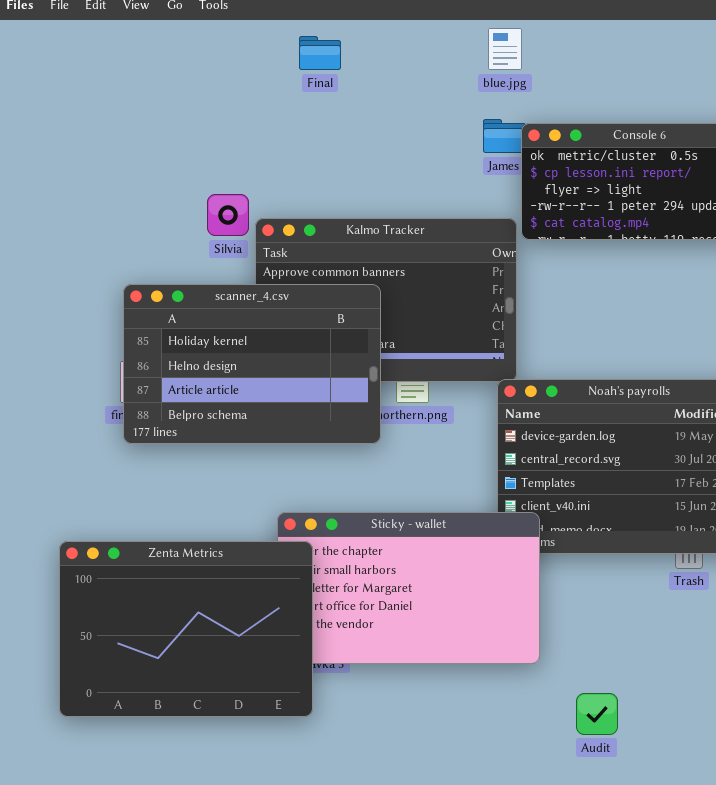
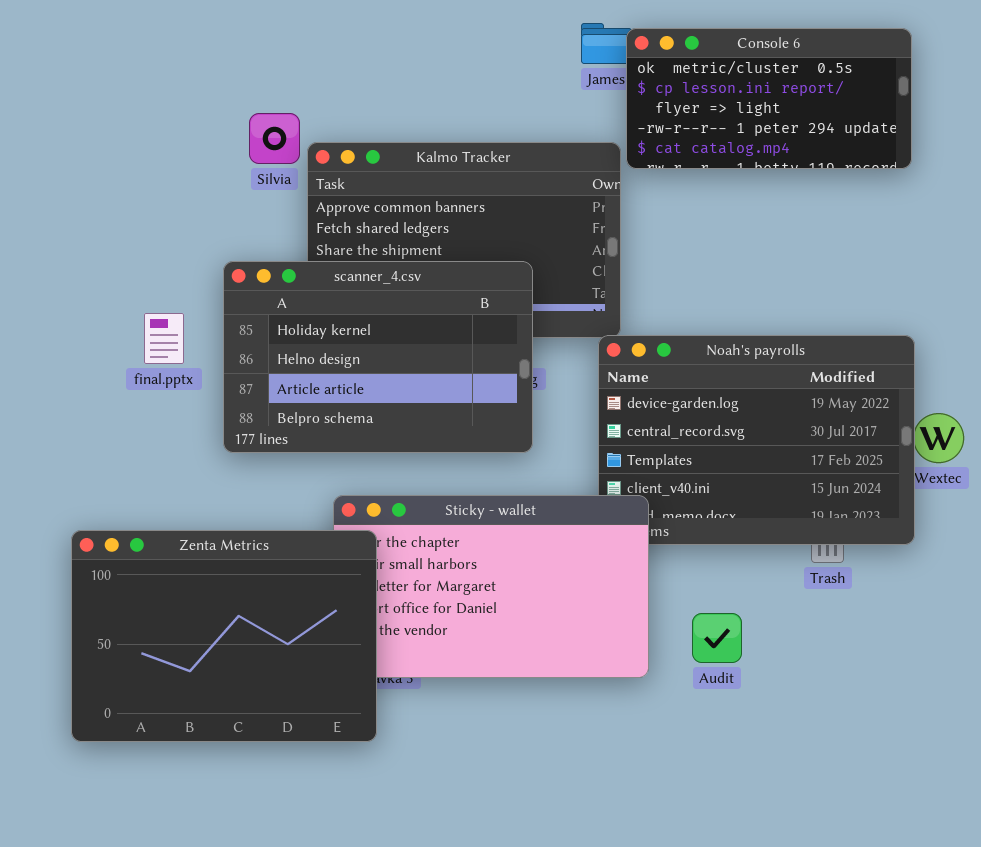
scanner_4.csv: [123,284,381,444] -> [223,261,533,453], moved
Audit: [576,693,618,735] -> [692,613,742,663], moved

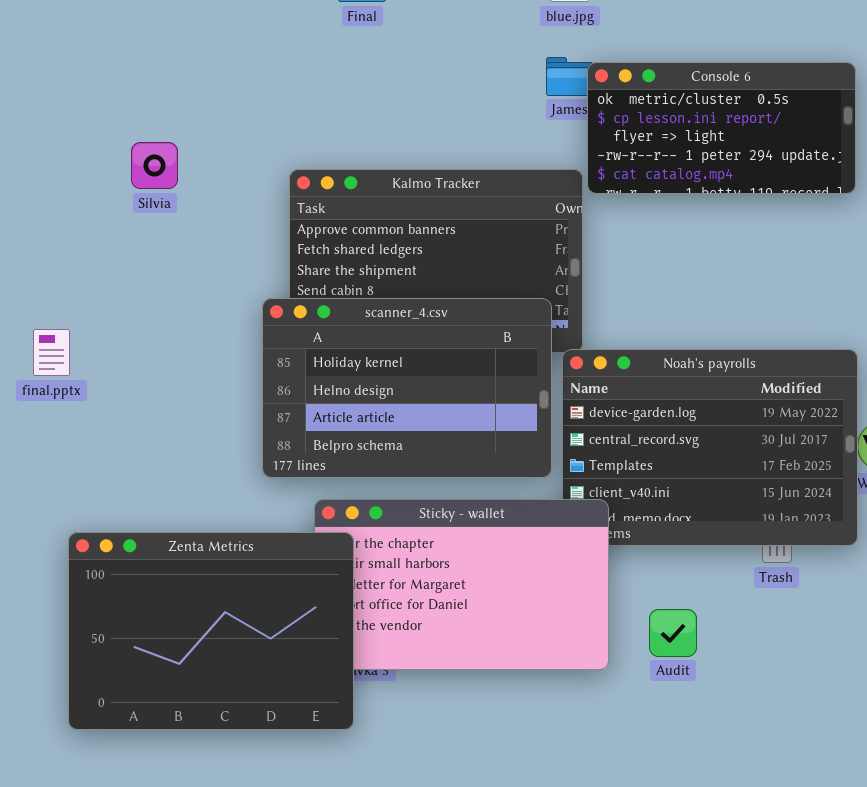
Silvia: [249,113,300,164] -> [131,142,178,189], moved
scanner_4.csv: [223,261,533,453] -> [262,298,552,478], moved
final.pptx: [144,313,184,364] -> [33,329,70,376], moved

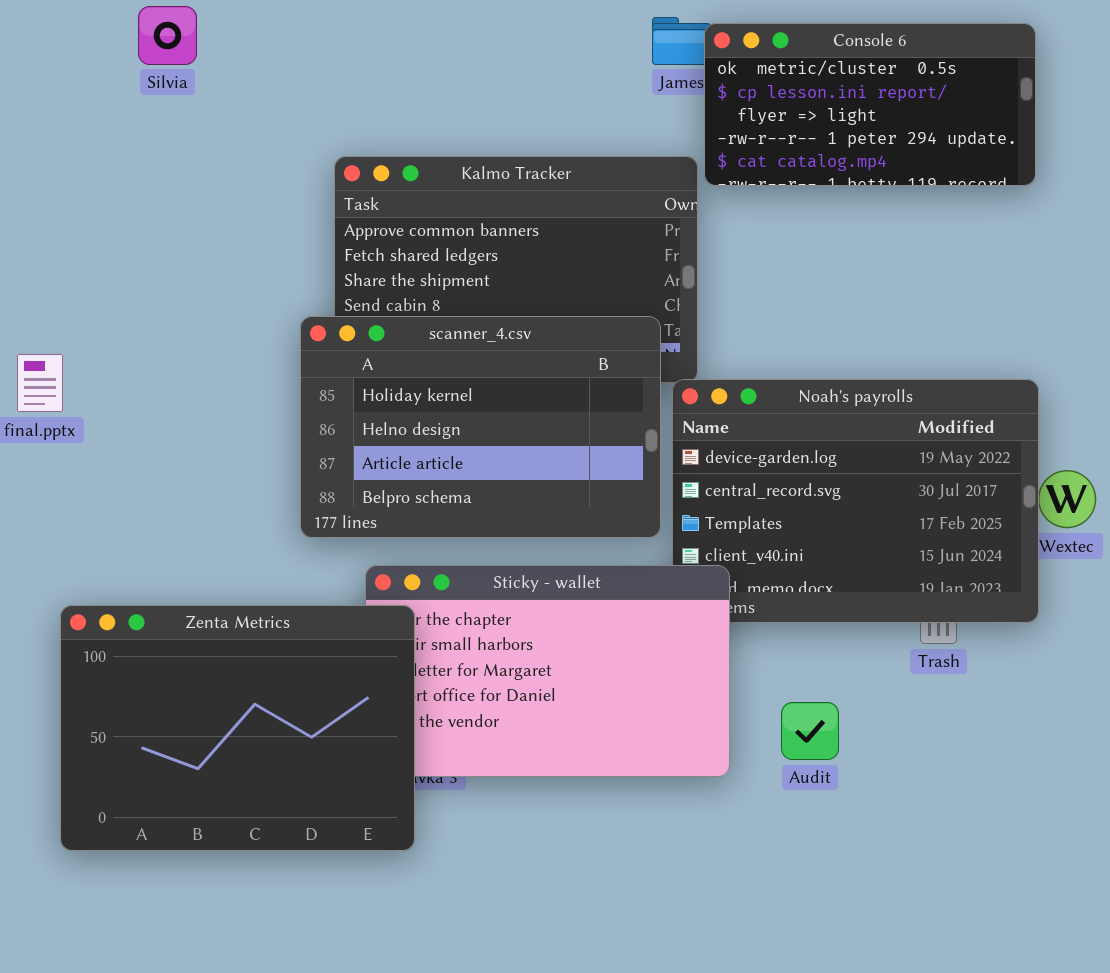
Silvia: [131,142,178,189] -> [138,6,197,65], moved

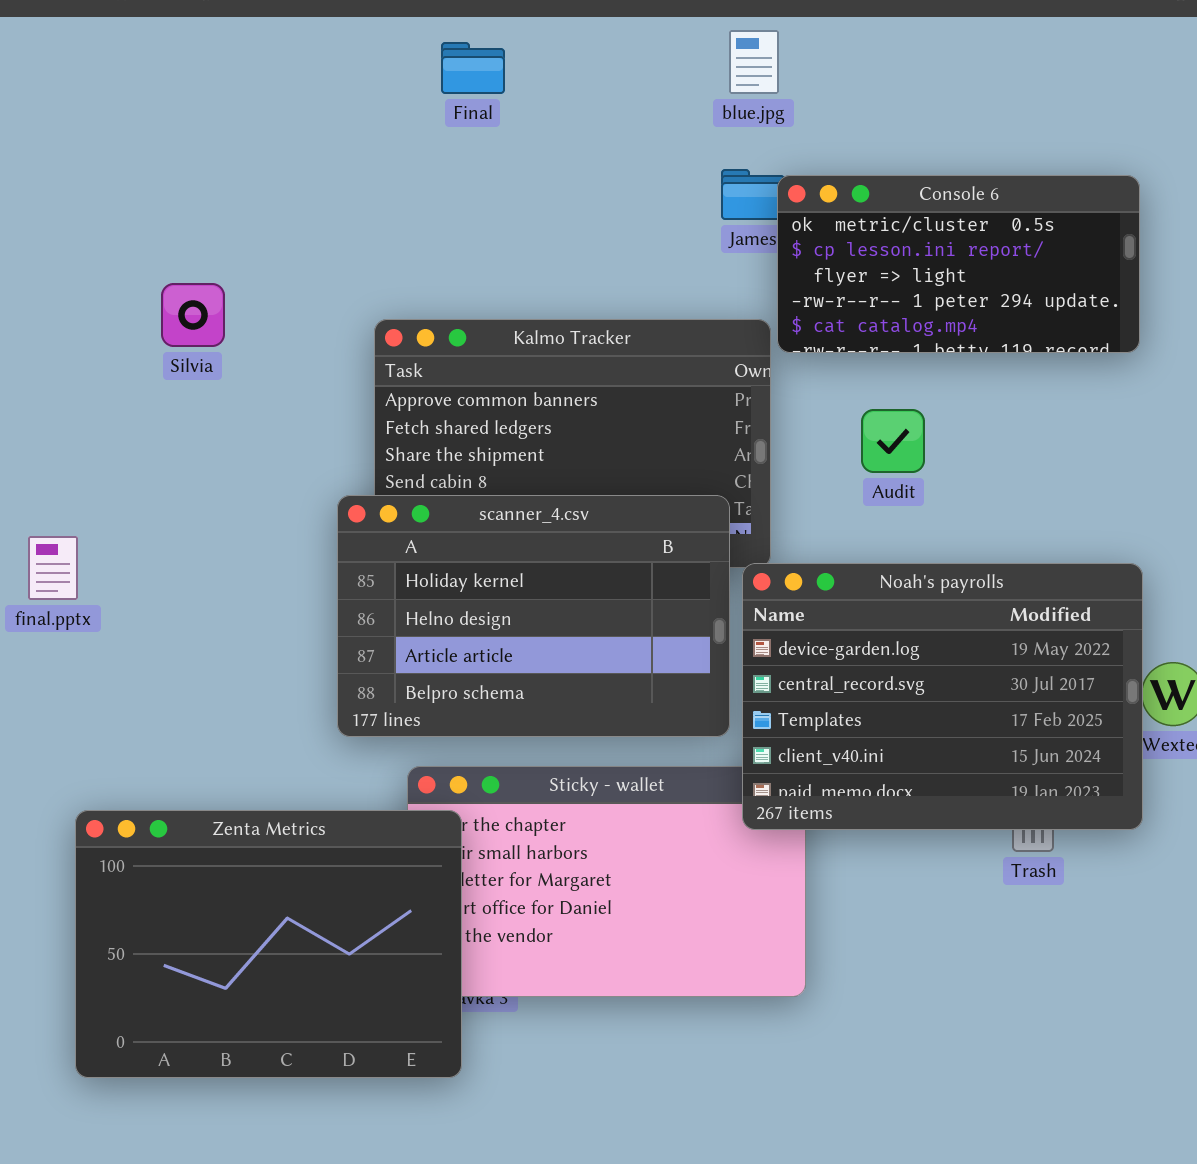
Silvia: [138,6,197,65] -> [161,283,225,347], moved
Noah's payrolls: [672,379,1039,623] -> [742,563,1143,830], raised
Audit: [781,702,839,760] -> [861,409,925,473], moved

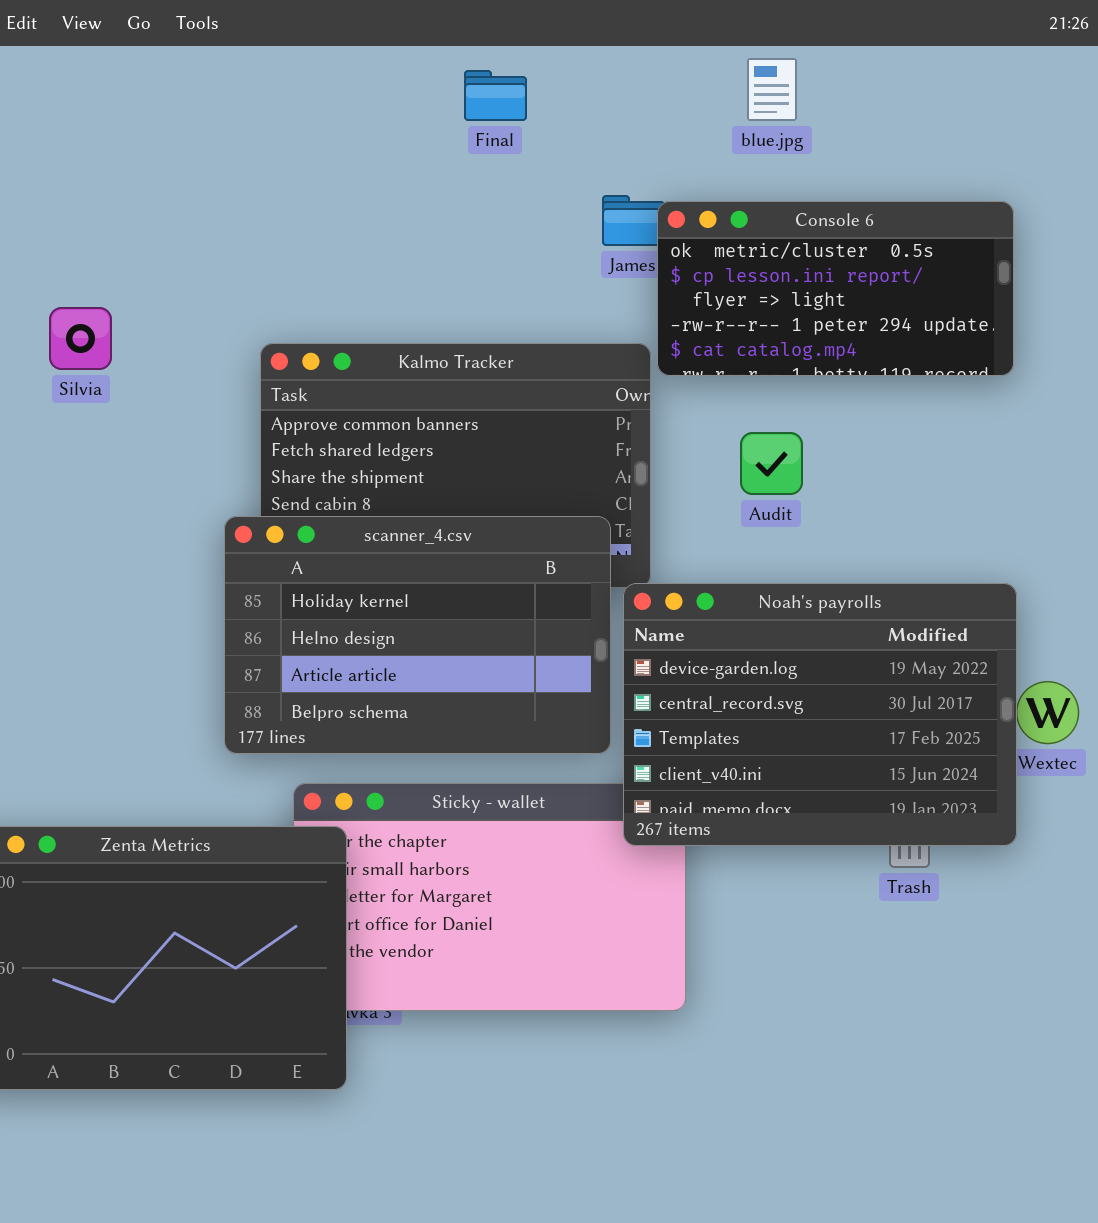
blue.jpg: [729,30,779,94] -> [747,58,797,121], moved
Final: [441,42,505,94] -> [464,70,527,121], moved

